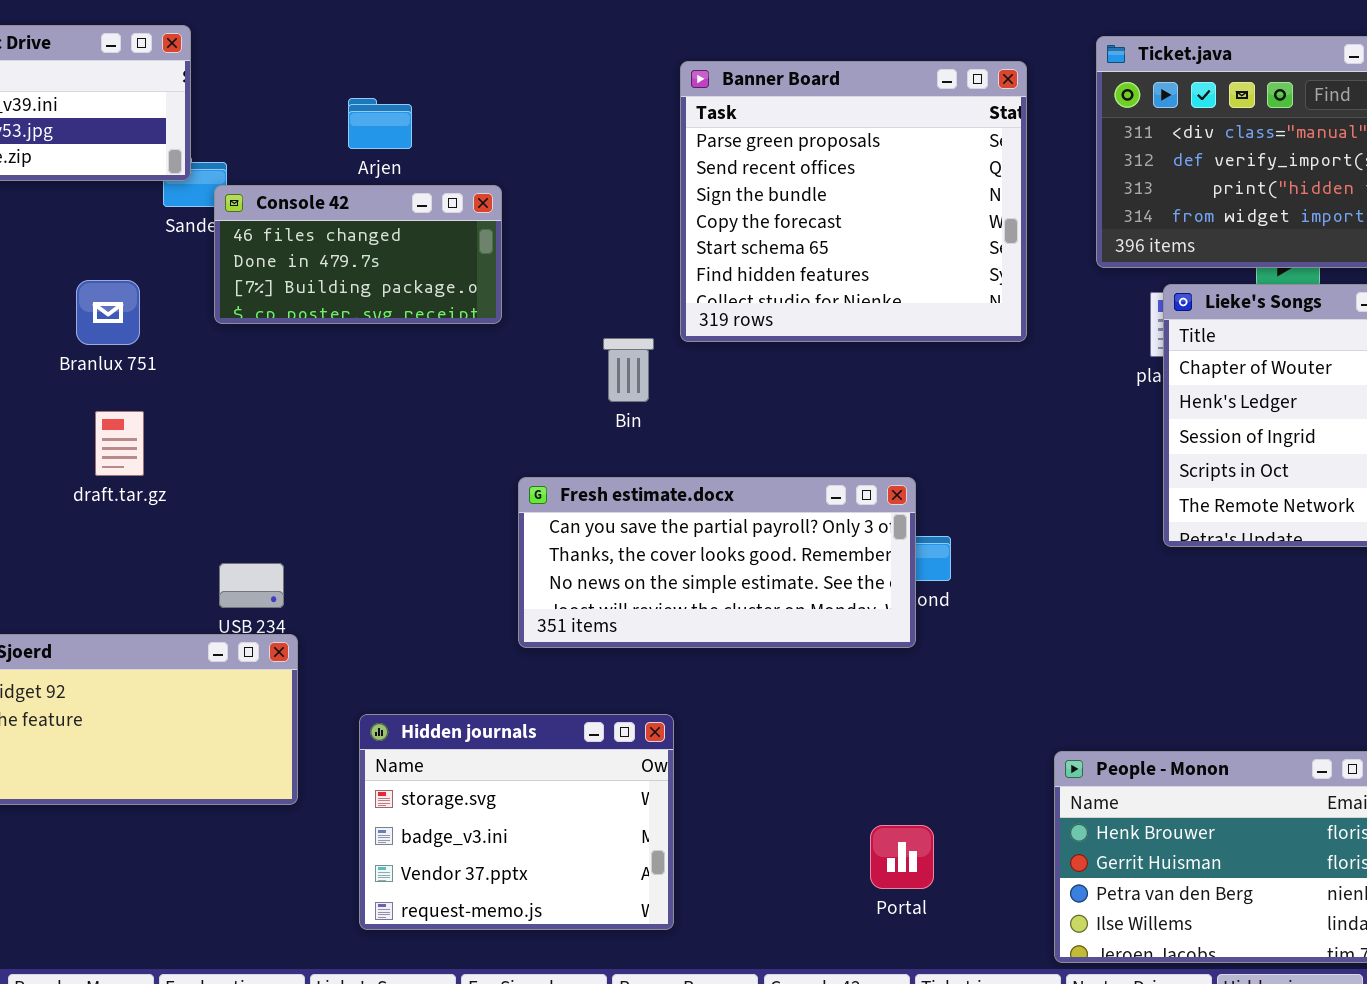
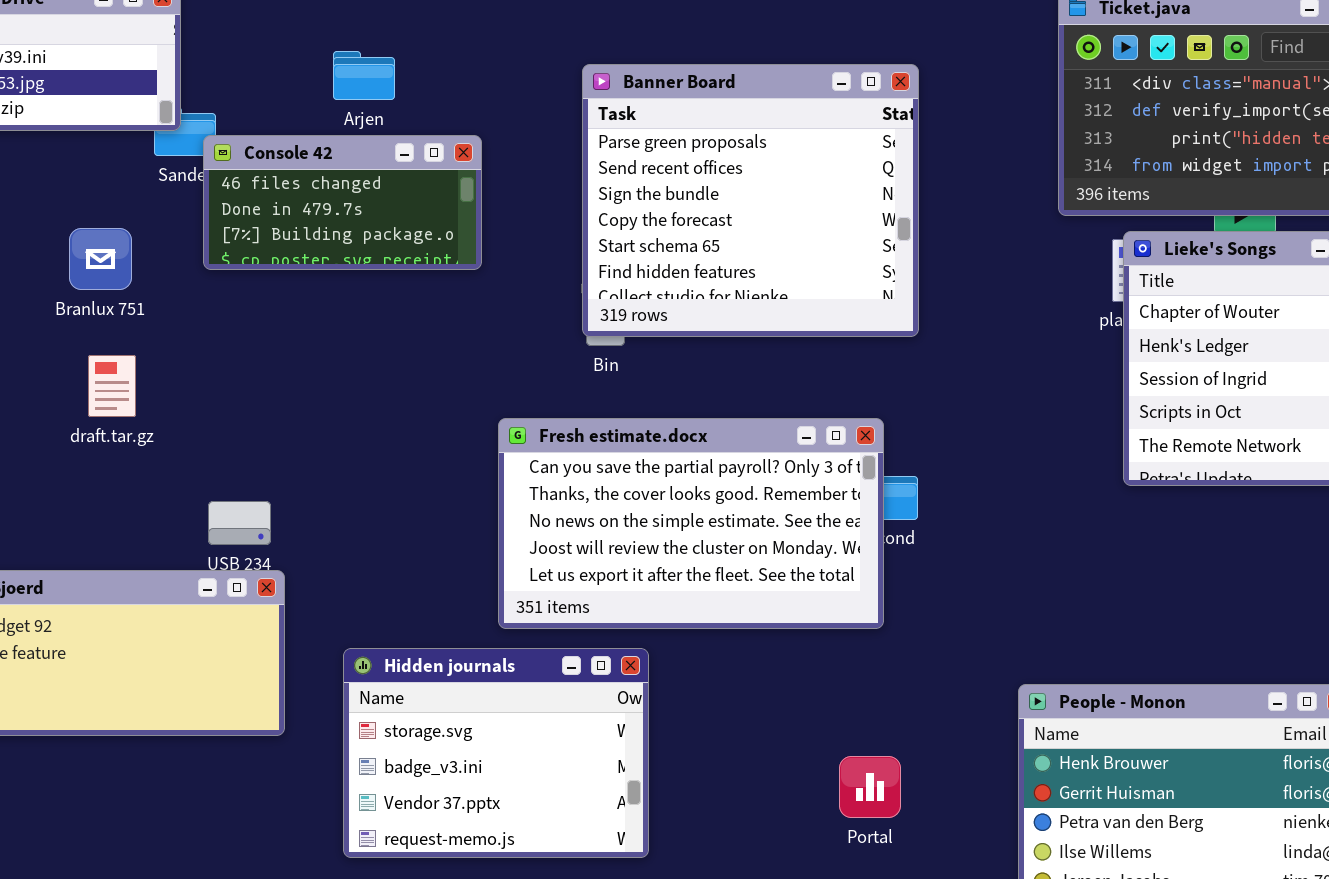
Banner Board: [680,61,1027,342] -> [582,64,919,337], moved
Fresh estimate.docx: [518,477,916,648] -> [498,418,884,629], resized

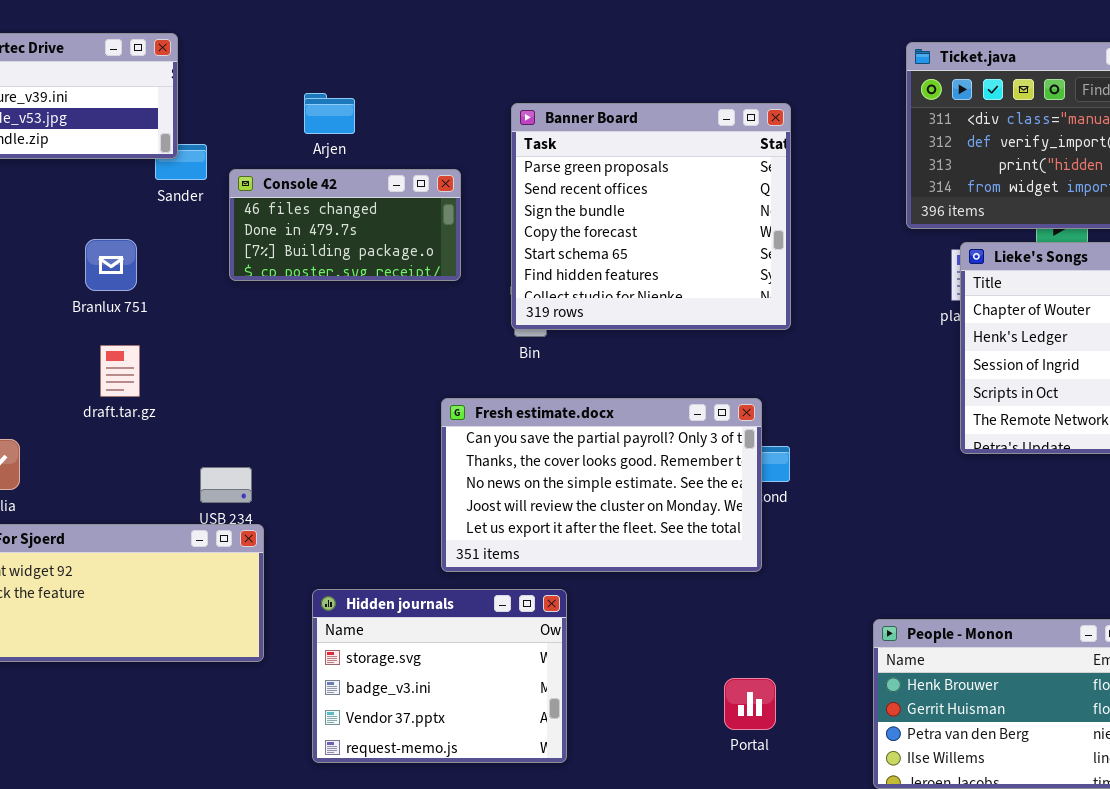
Console 42: [203,135,482,270] -> [229,169,461,281], moved

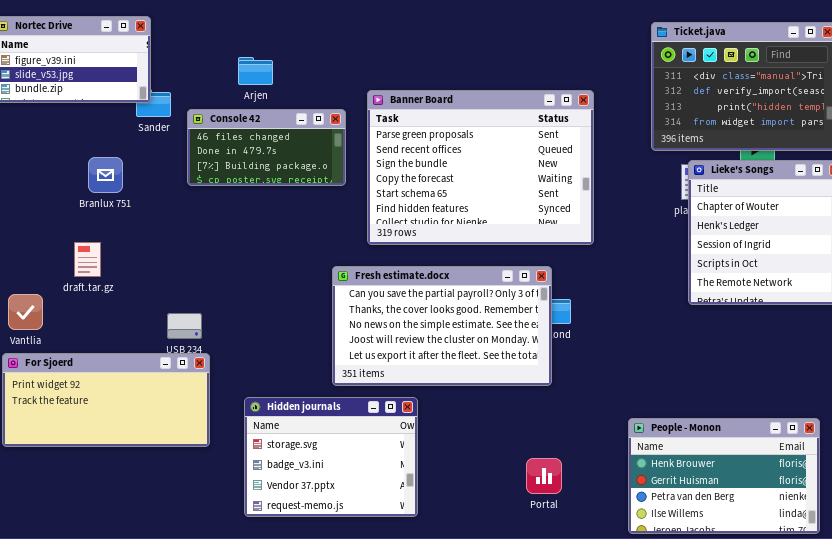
Banner Board: [511,103,791,330] -> [367,90,594,245], moved, resized
draft.tar.gz: [100,345,140,397] -> [74,242,101,277], moved

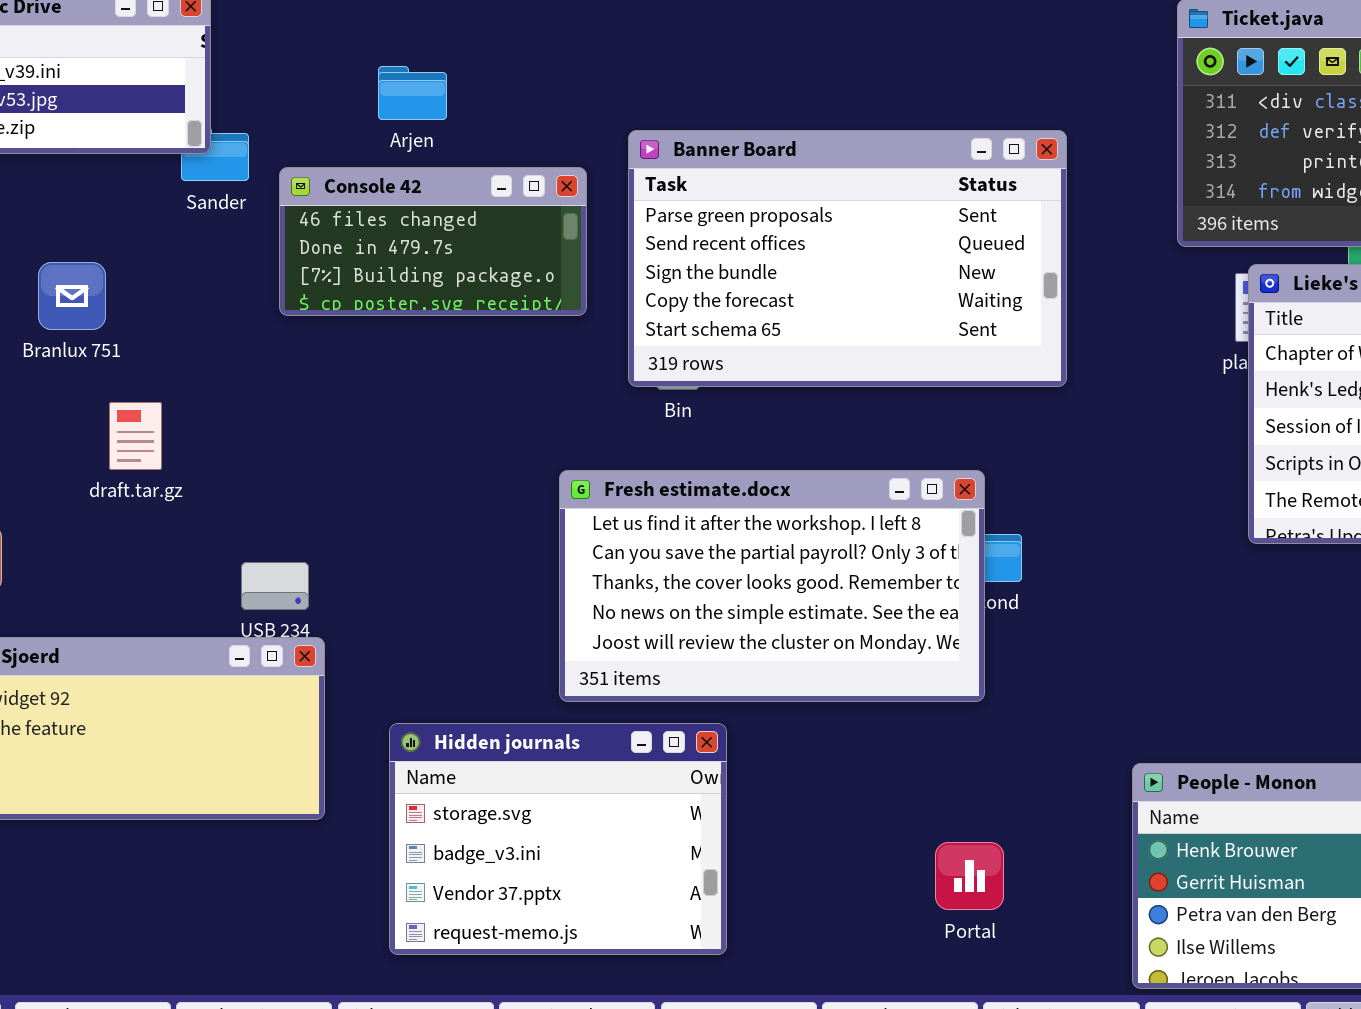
Banner Board: [367,90,594,245] -> [628,130,1067,387], resized
Branlux 751: [88,157,123,193] -> [38,262,106,330], moved
draft.tar.gz: [74,242,101,277] -> [109,402,162,470], moved
Fresh estimate.docx: [332,266,552,386] -> [559,470,985,702], scrolled up 1 row

